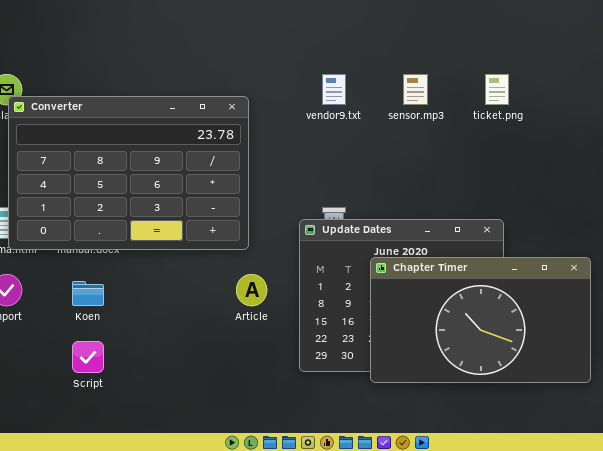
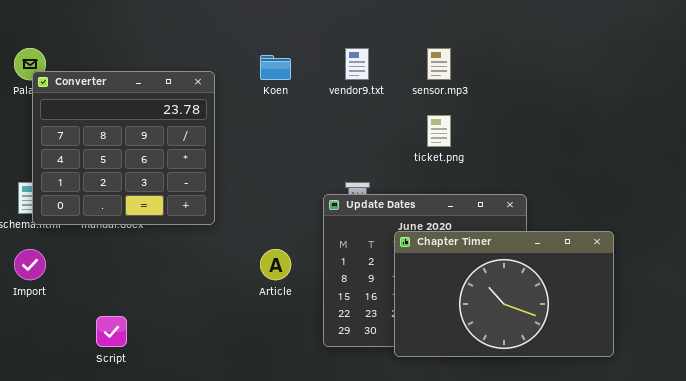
ticket.png: [485,74,509,105] -> [427,115,451,147], moved
Converter: [8,96,249,250] -> [32,71,215,225], resized
Koen: [72,281,104,306] -> [260,55,291,80], moved

